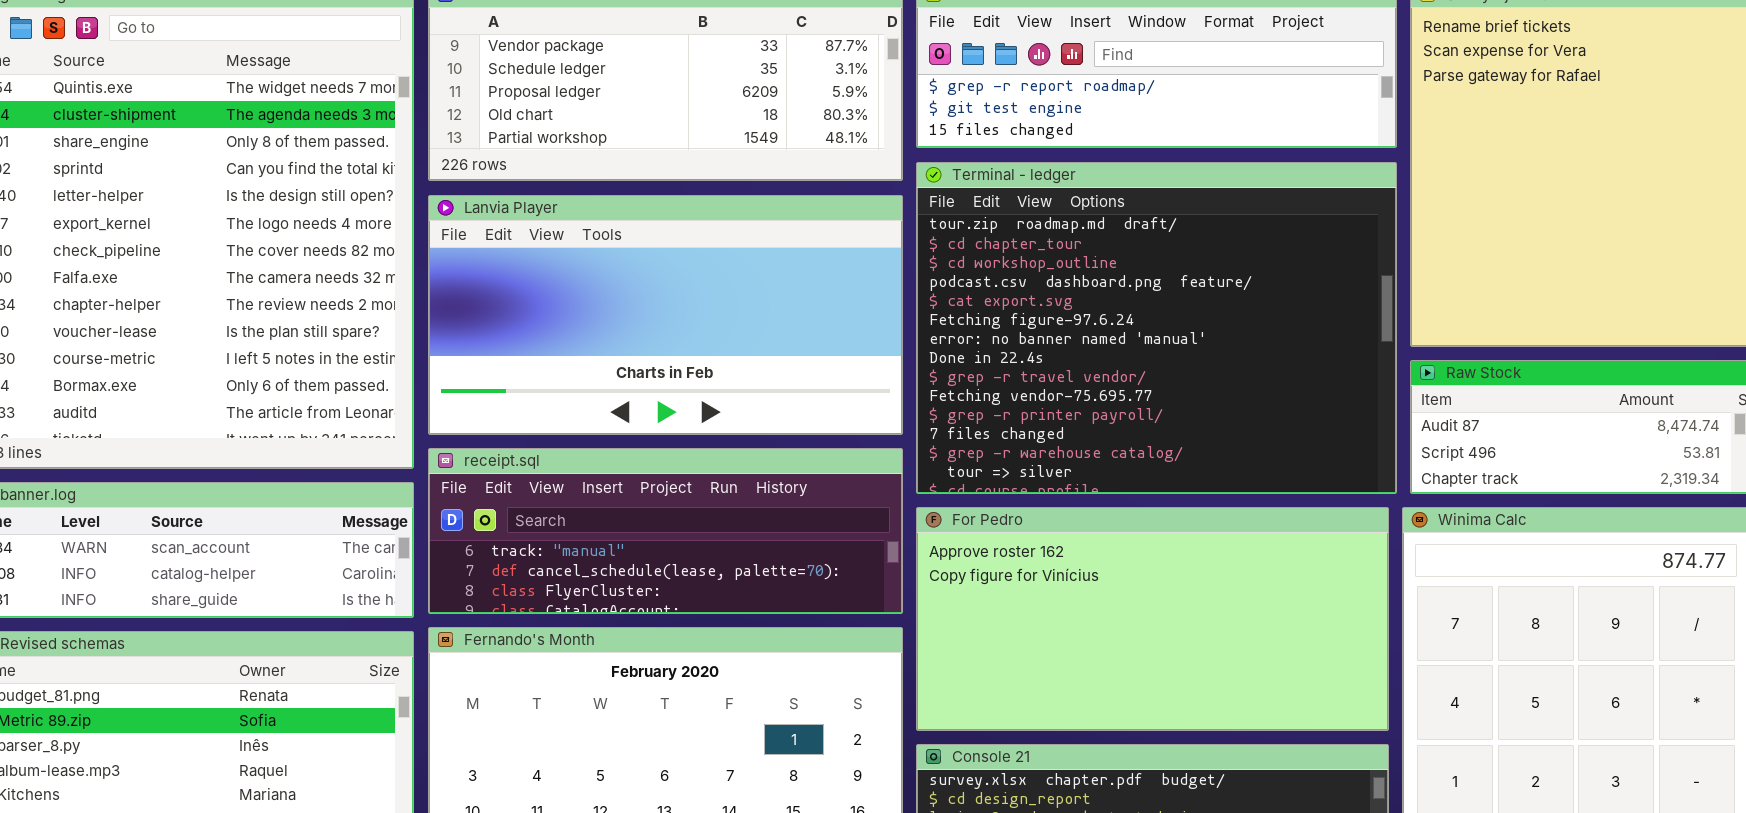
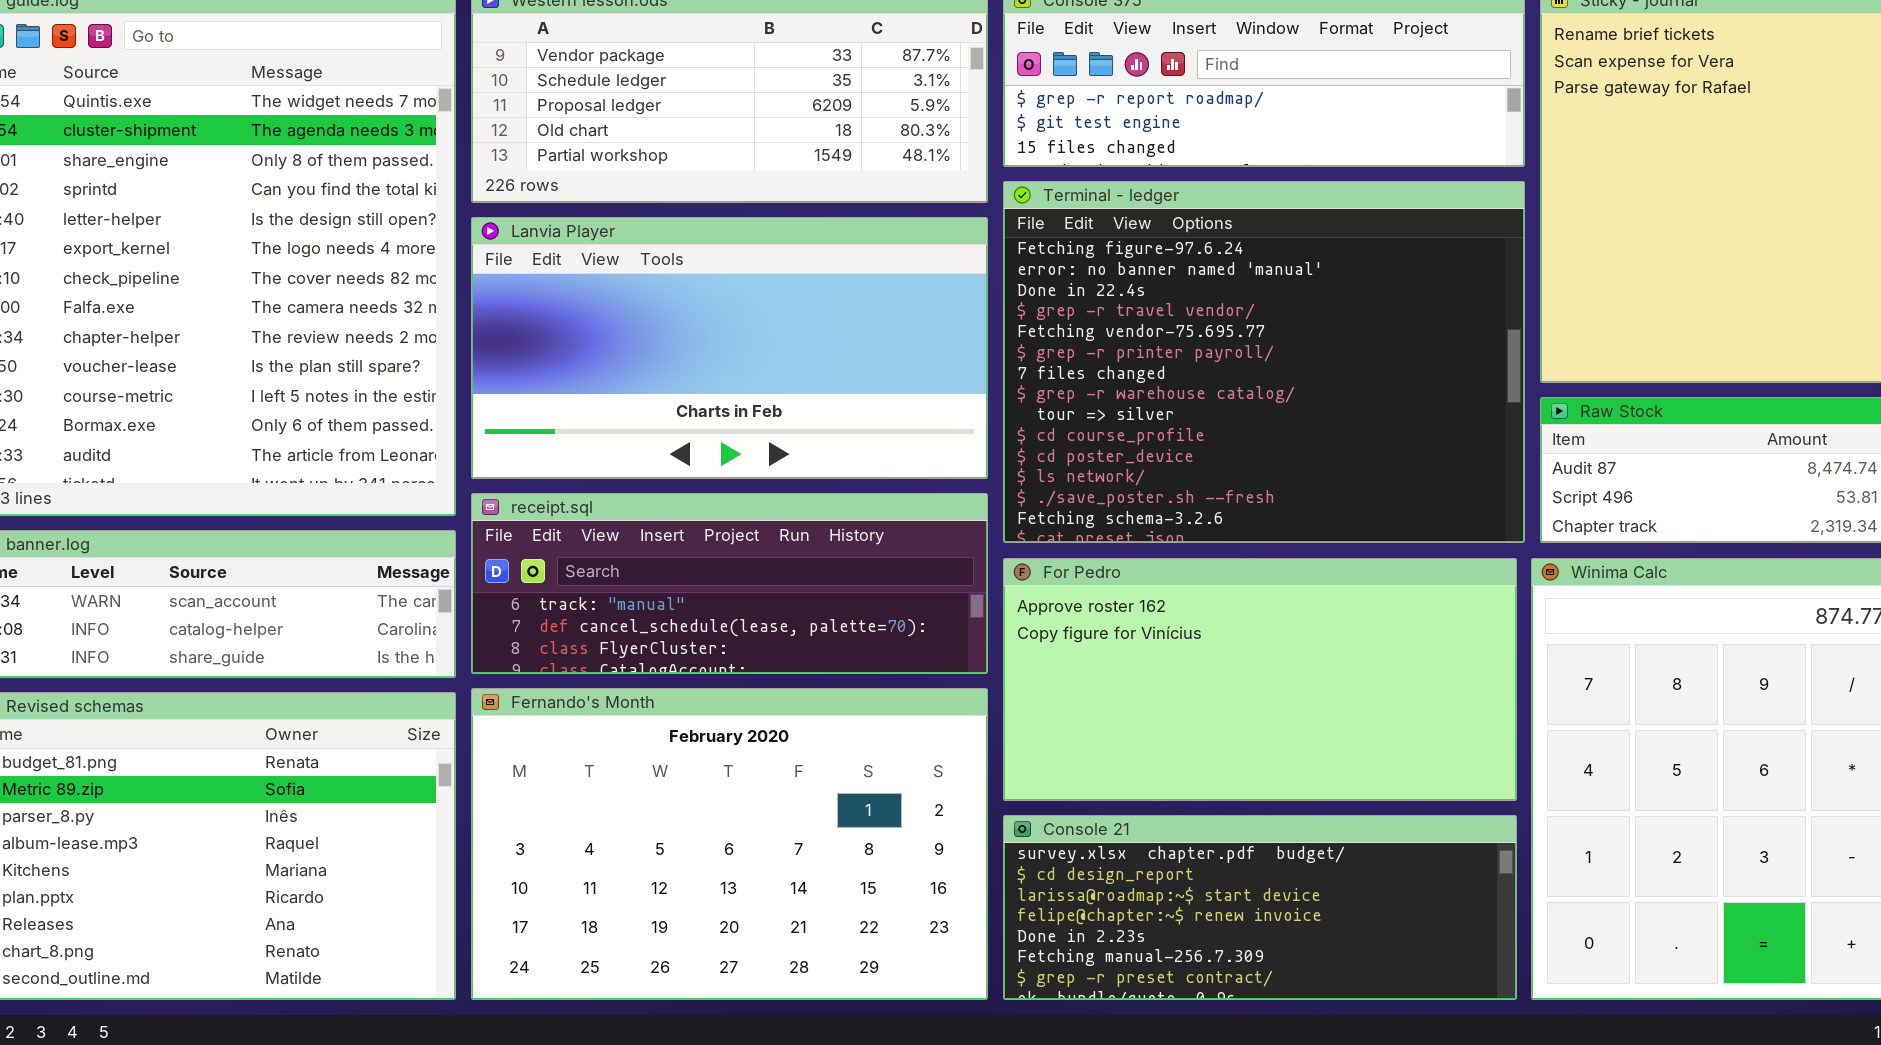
Terminal - ledger: [916,162,1397,494] -> [1003,181,1525,543], scrolled down 5 rows

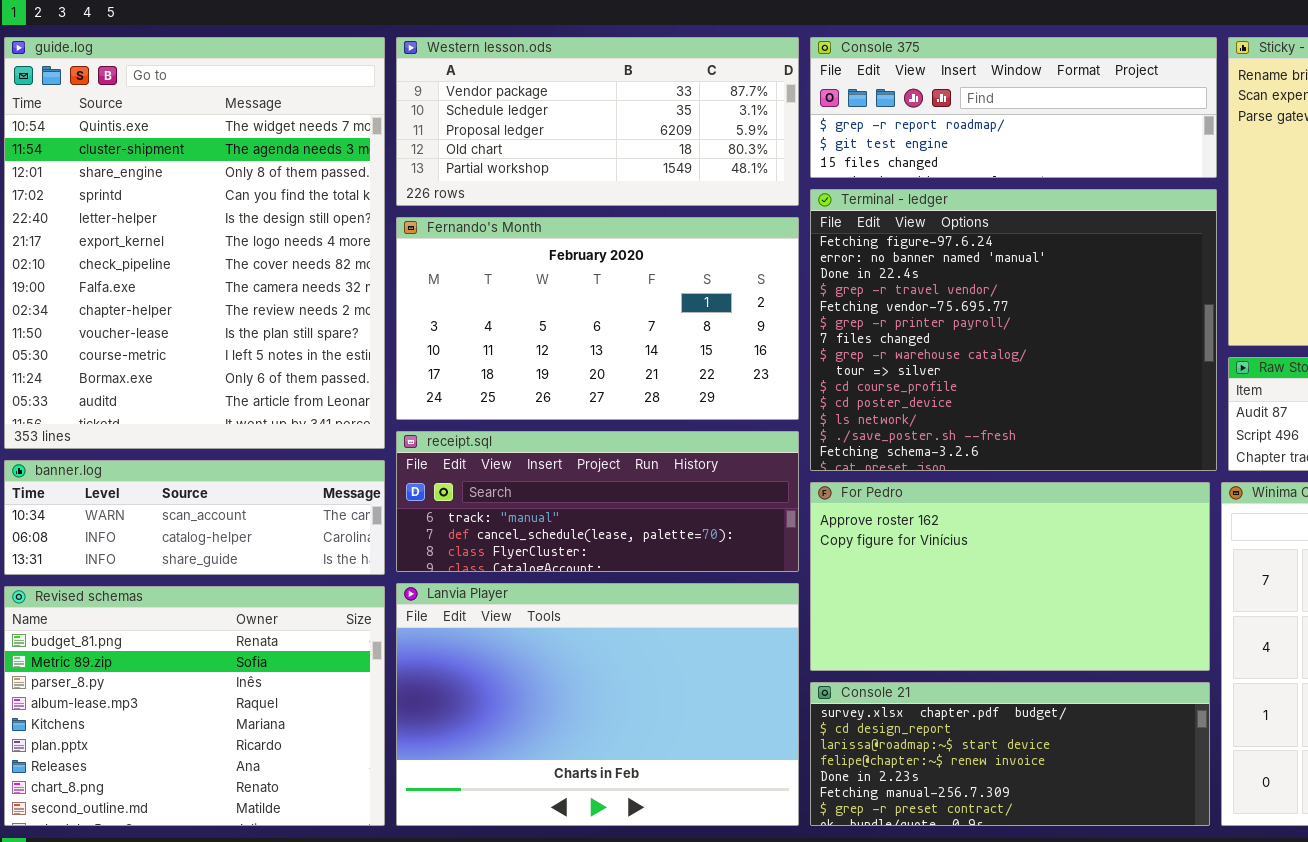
Lanvia Player: [471,217,988,479] -> [396,583,799,826], moved, resized
Fernando's Month: [471,688,988,1000] -> [396,217,799,420], moved, resized

